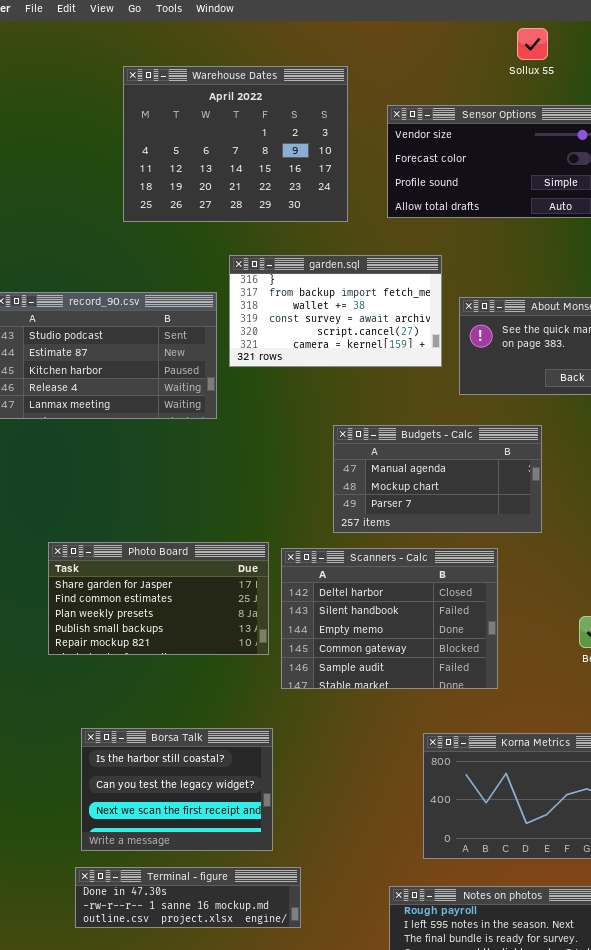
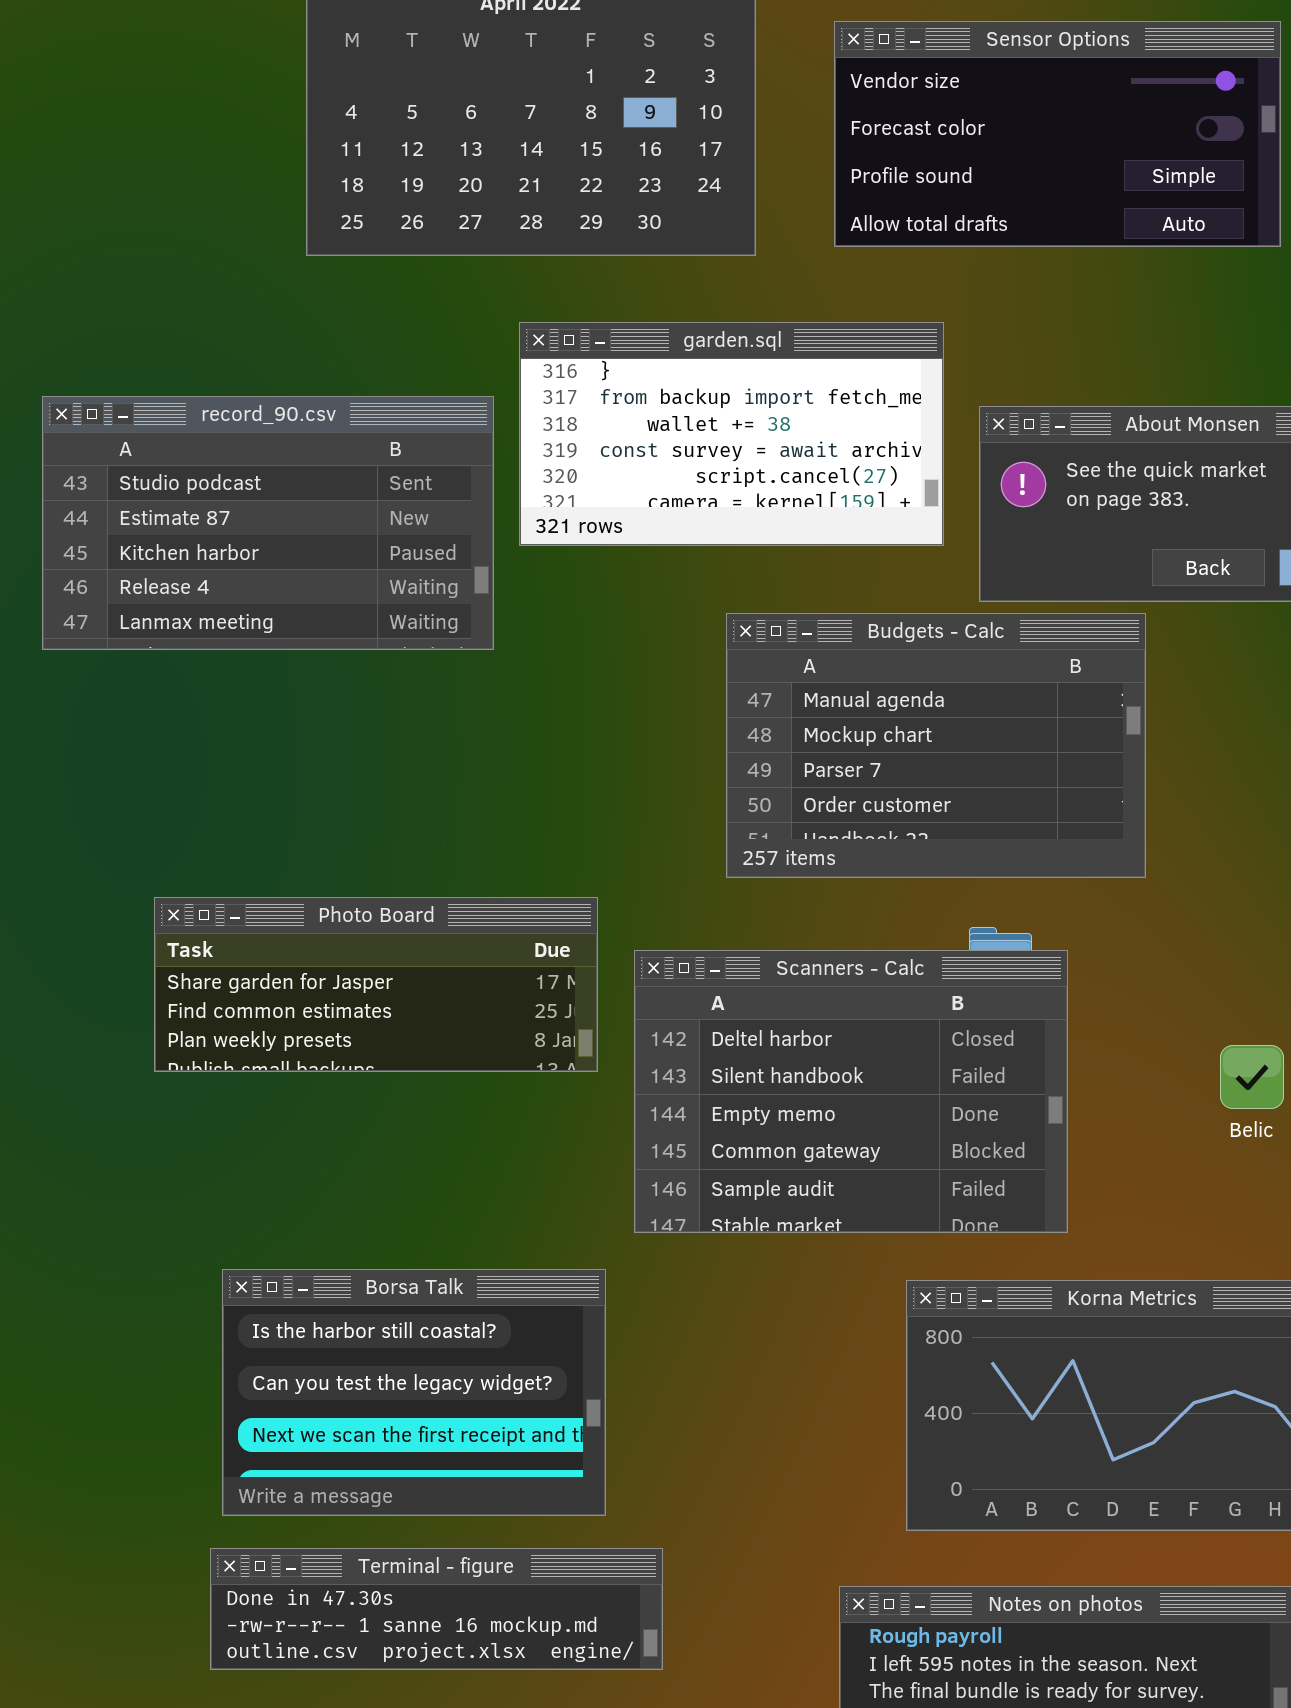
Budgets - Calc: [333,425,542,533] -> [726,613,1146,878], resized
Photo Board: [48,542,269,655] -> [154,897,598,1072], resized
Scanners - Calc: [281,548,498,689] -> [634,950,1068,1233], moved

